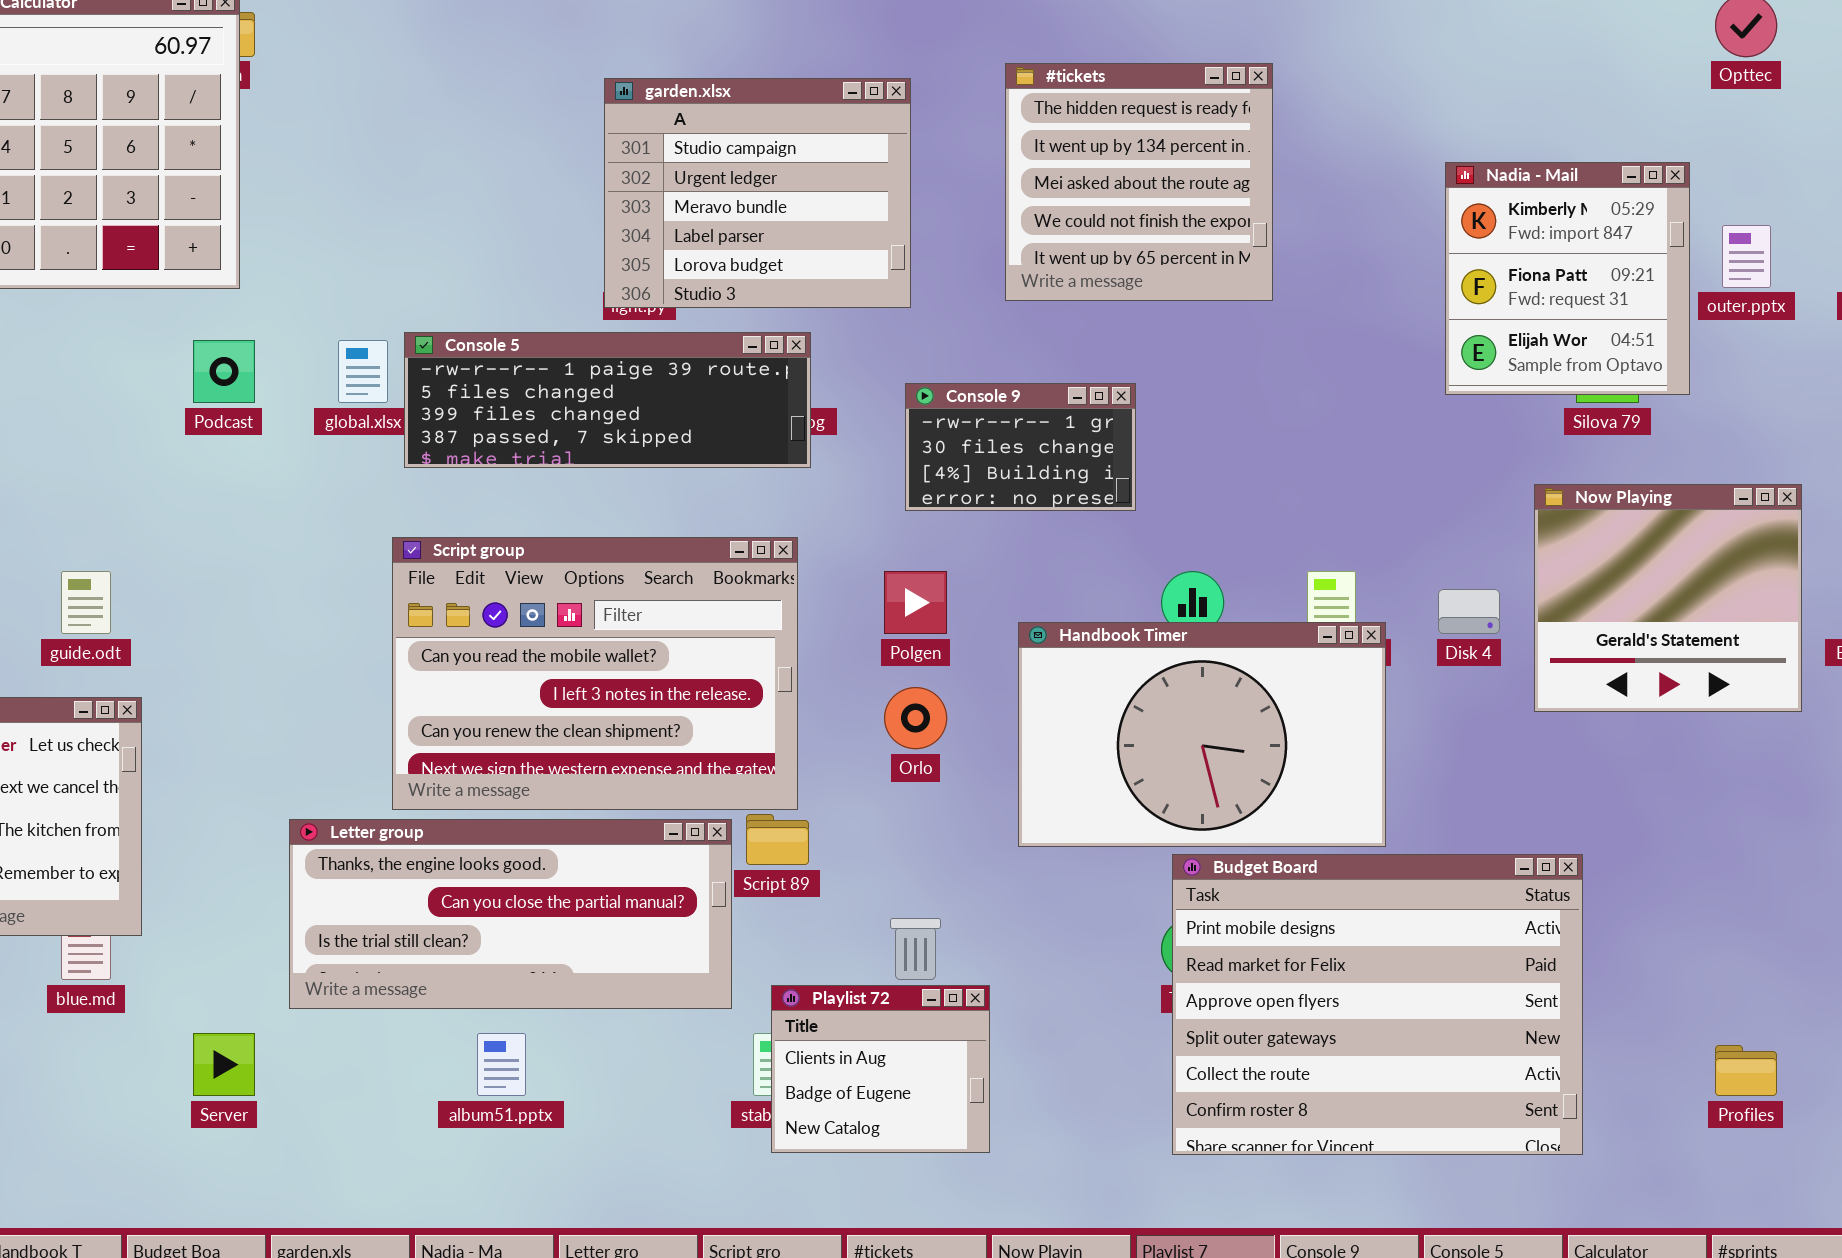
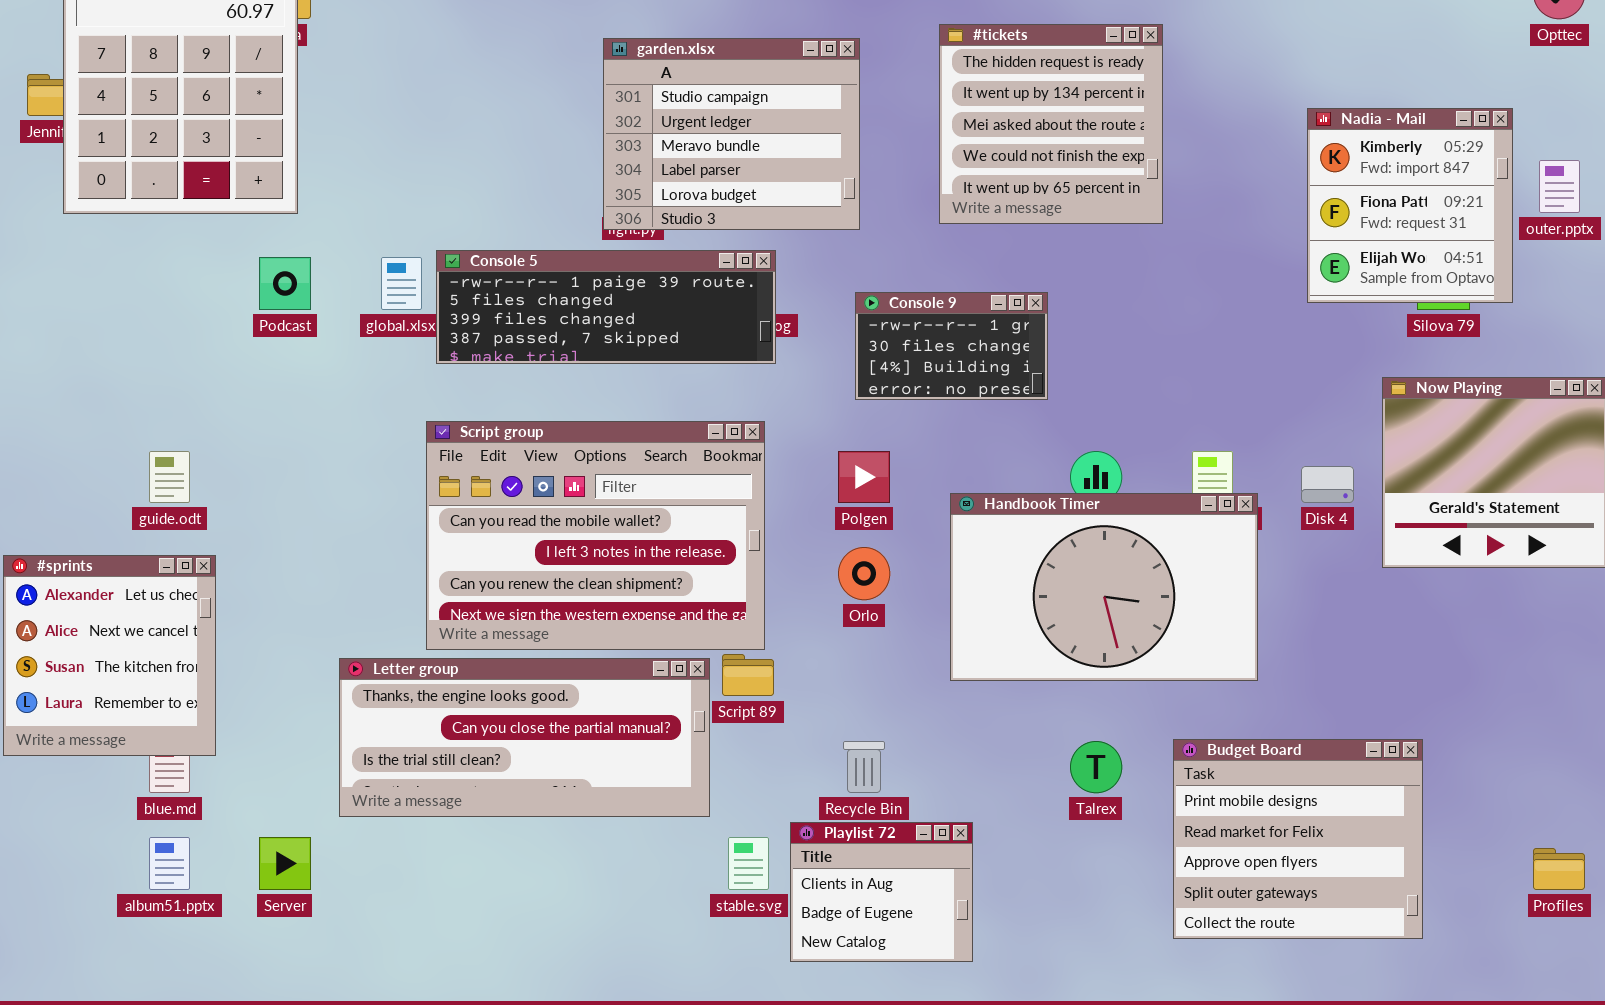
Budget Board: [1172,854,1583,1155] -> [1173,739,1423,939], resized
Playlist 72: [771,985,990,1153] -> [790,822,973,962], moved
album51.pptx: [477,1033,526,1096] -> [149,837,190,890], moved

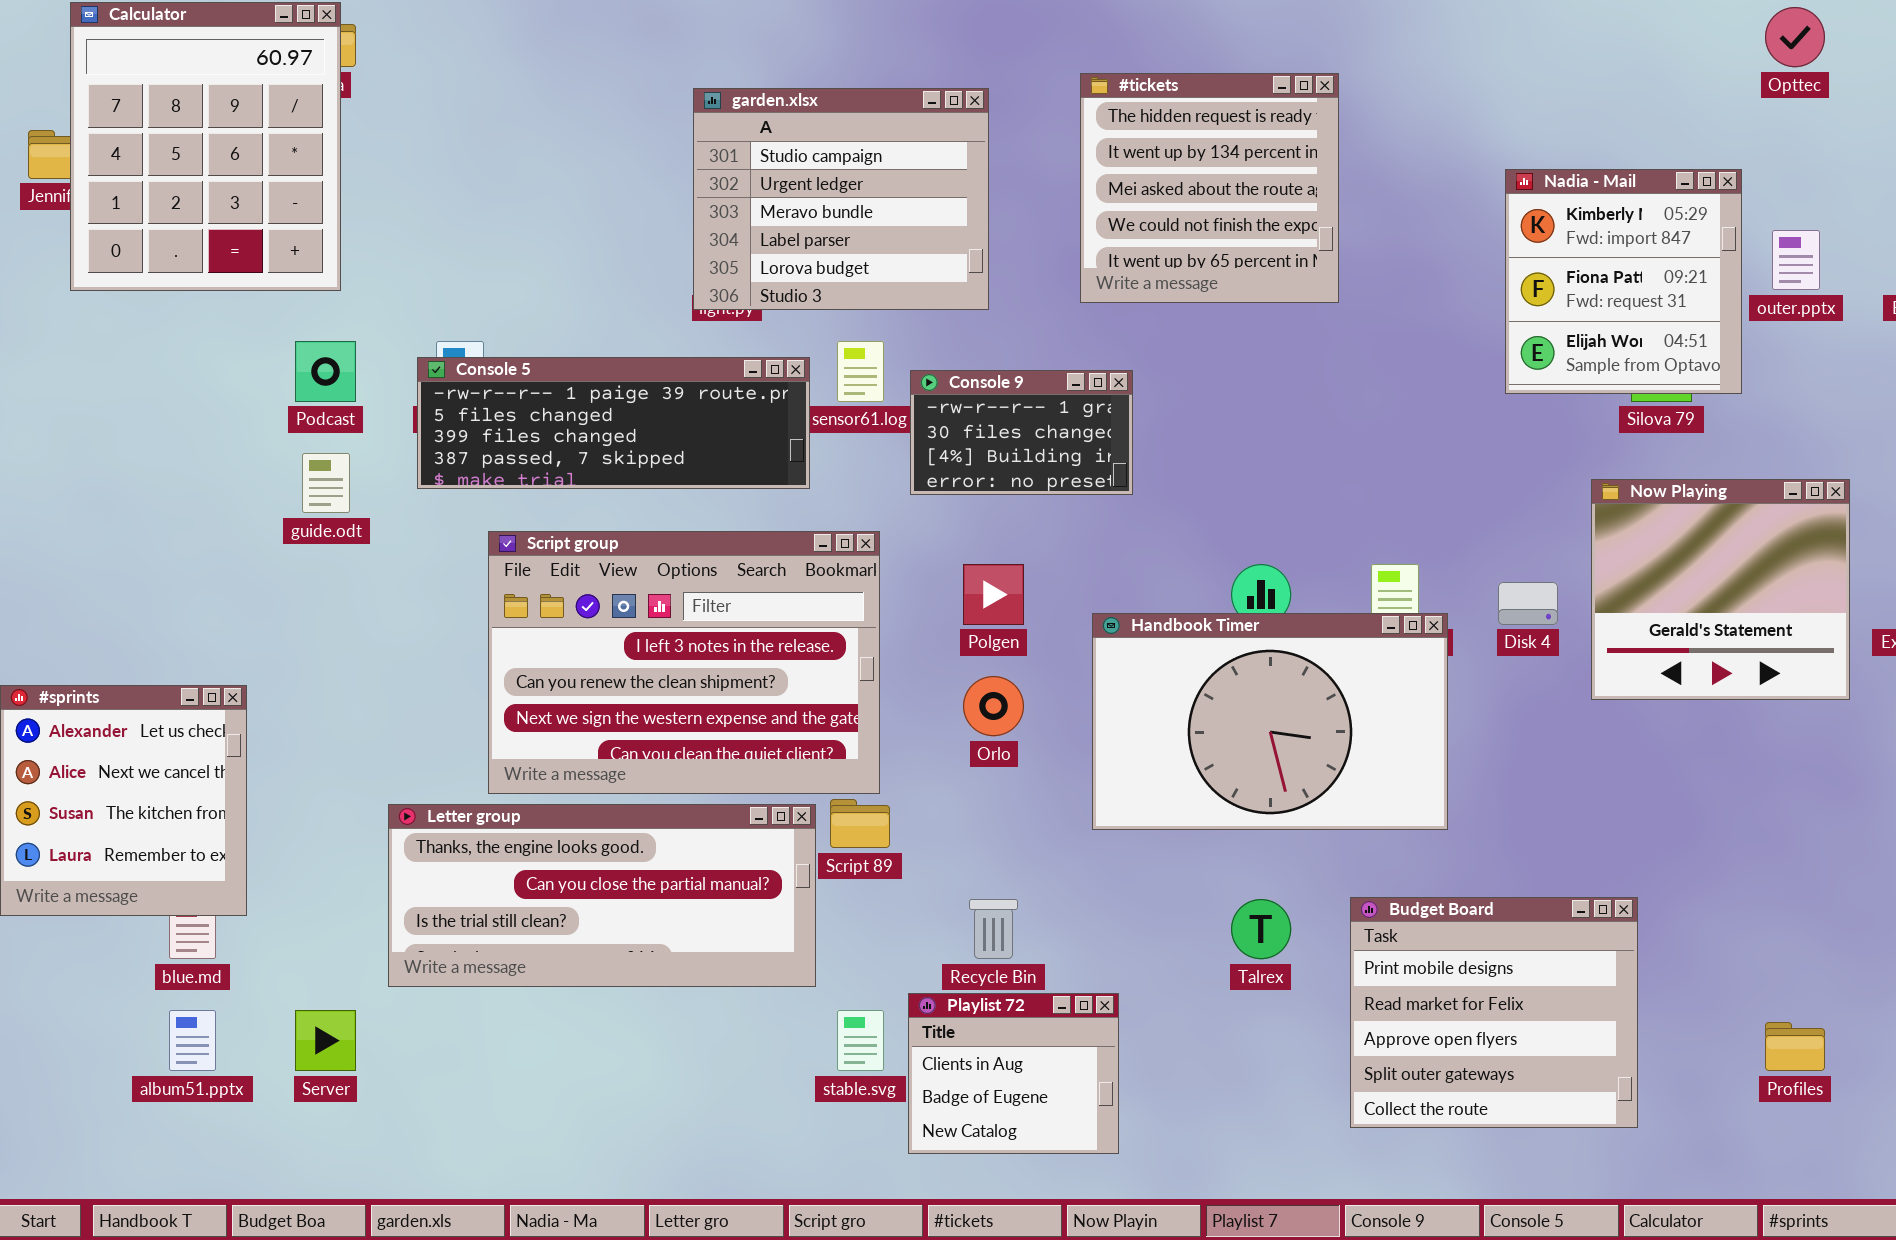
Console 5: [436,250,776,364] -> [417,357,810,489], moved
Console 9: [855,292,1048,400] -> [910,370,1133,495], moved
Script group: [426,421,765,650] -> [488,531,880,794], scrolled down 1 row
guide.odt: [149,451,190,503] -> [302,453,350,513], moved

